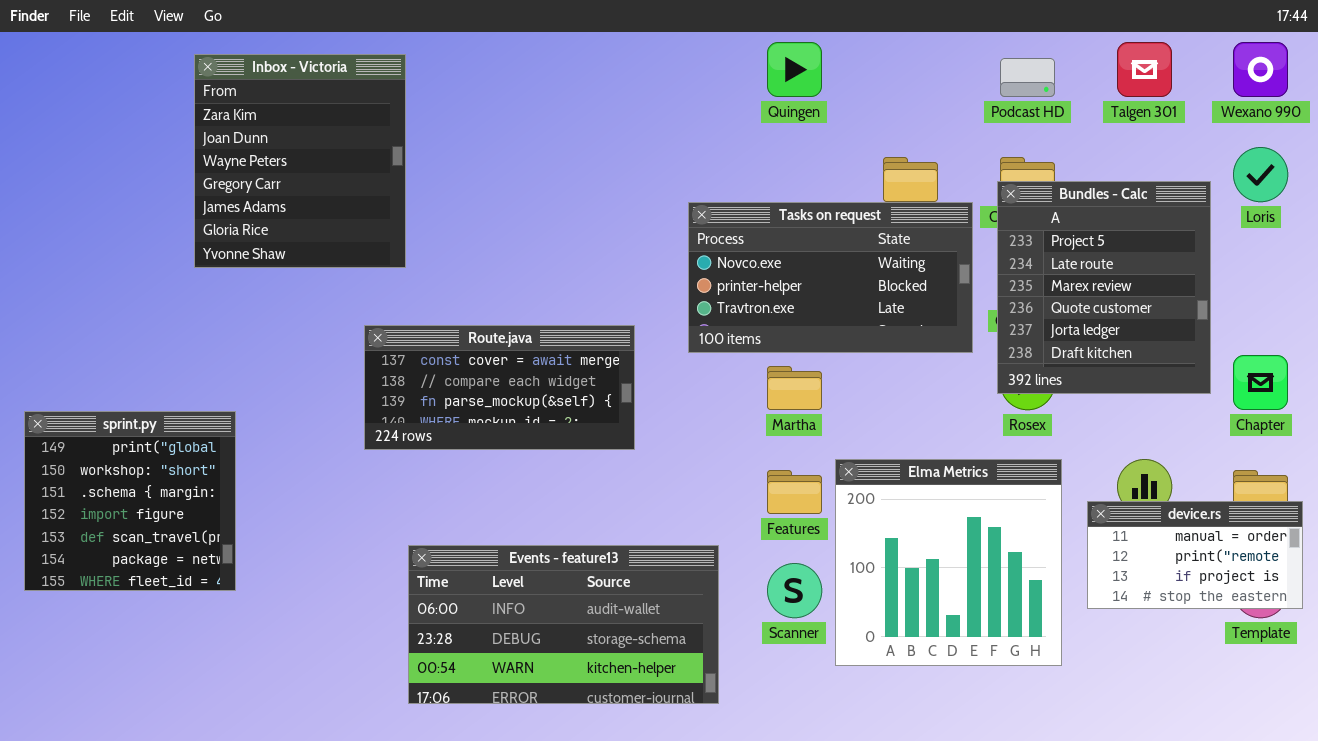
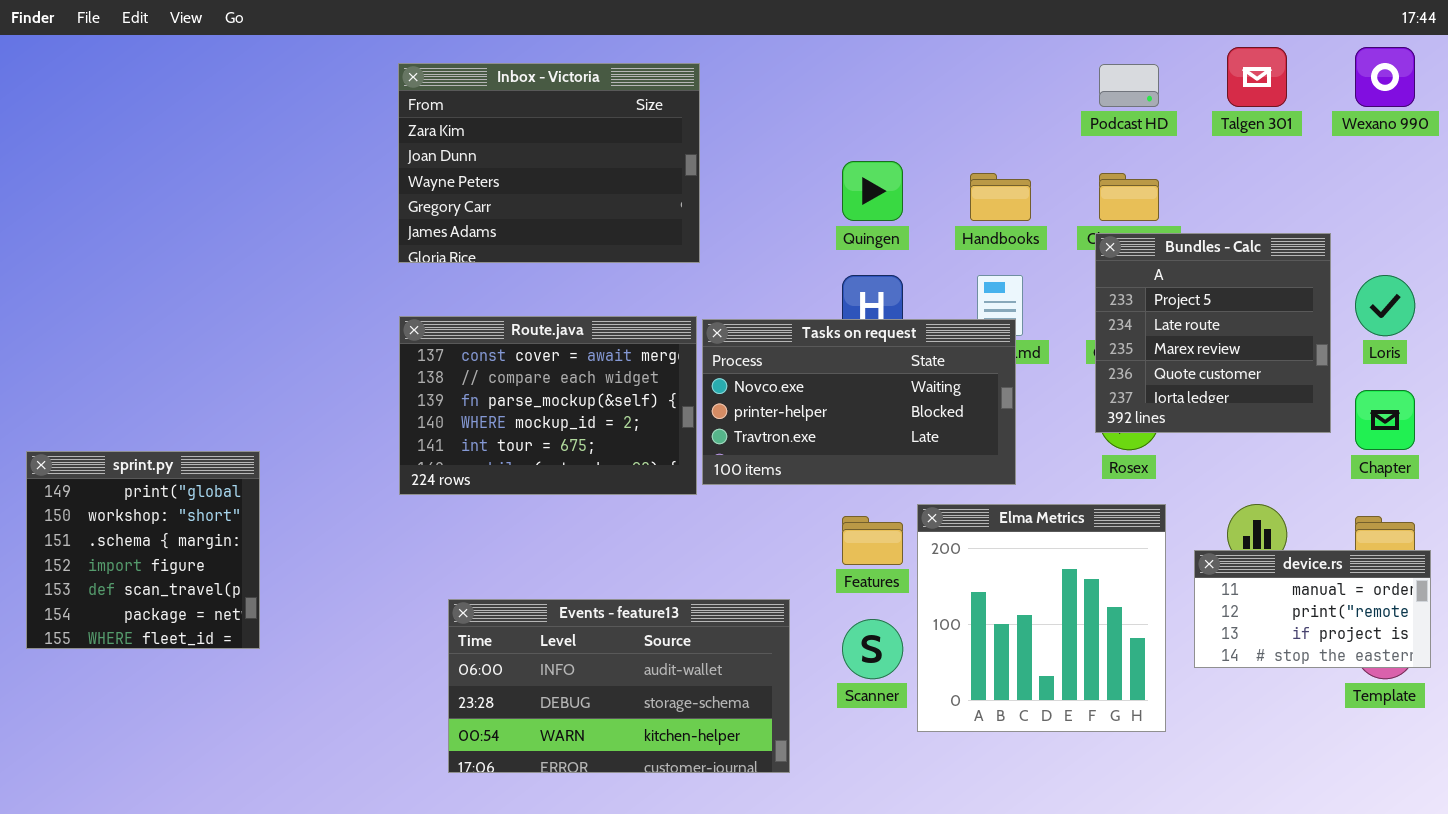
Quingen: [767,42,822,97] -> [842,161,903,221], moved
Inbox - Victoria: [194,54,406,268] -> [398,63,700,263], moved, resized
Loris: [1233,147,1288,202] -> [1355,275,1415,336], moved
Bundles - Calc: [997,181,1211,394] -> [1095,233,1331,433], resized
Tasks on request: [688,202,973,353] -> [702,319,1016,485], moved
Route.java: [364,325,635,450] -> [399,316,697,495], resized

